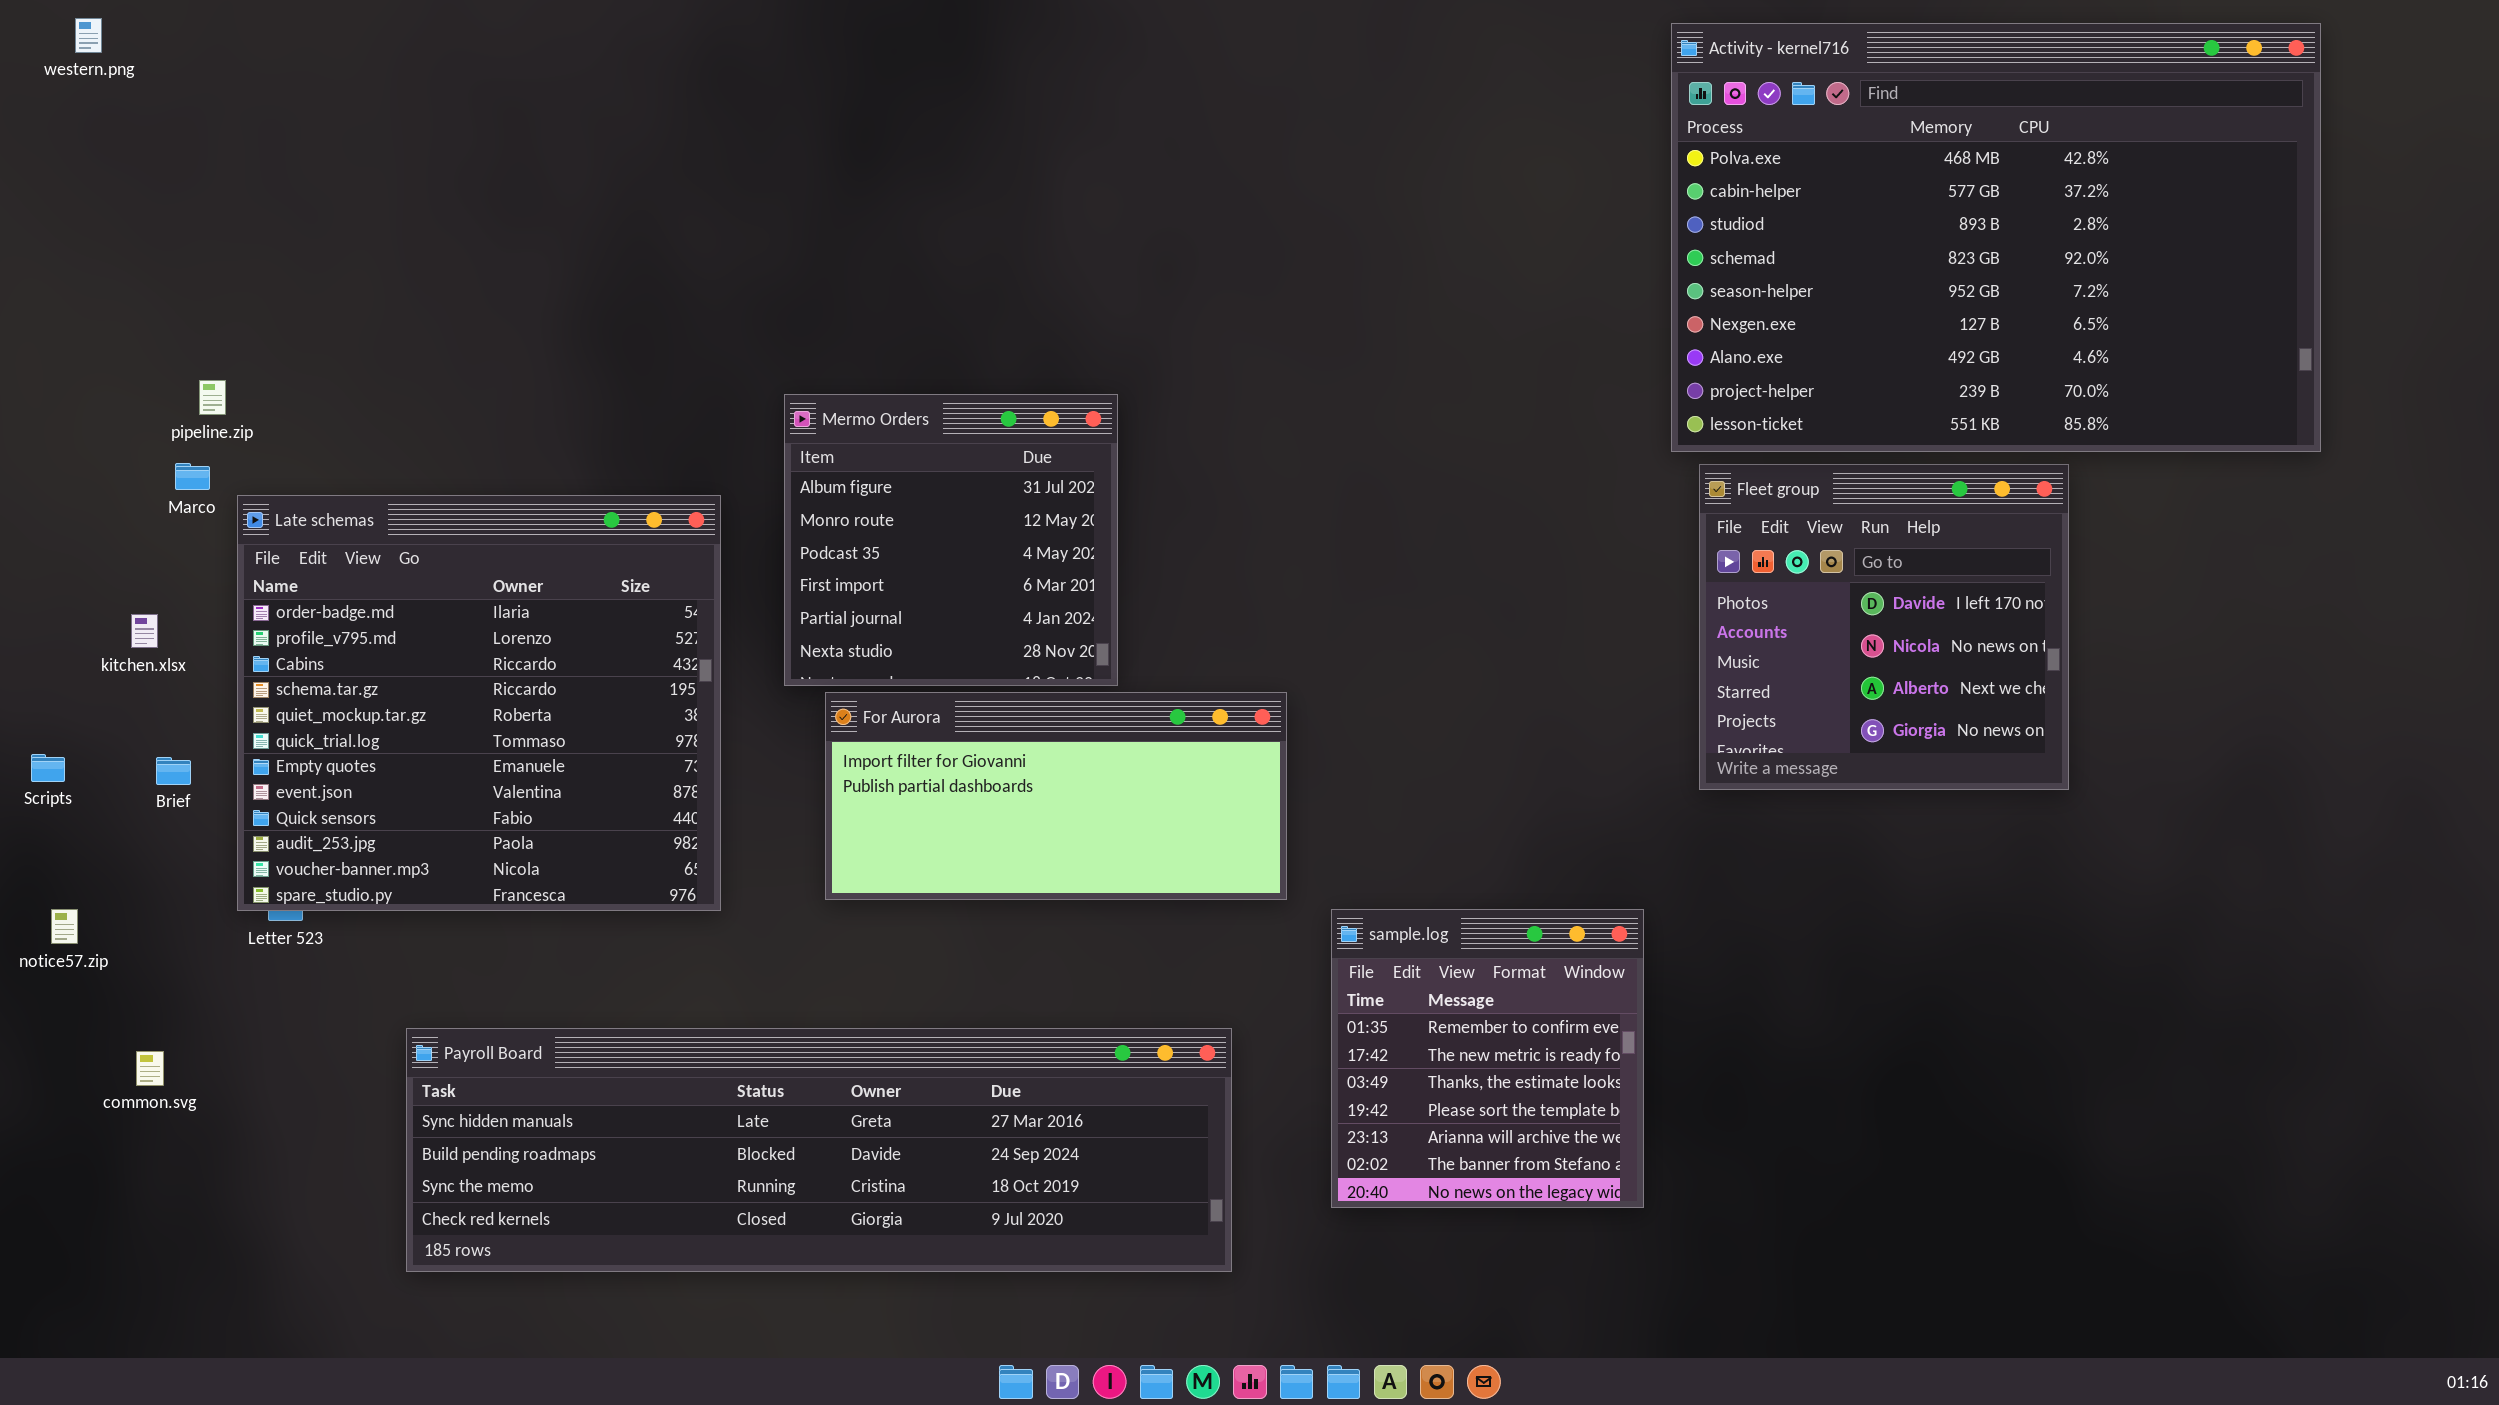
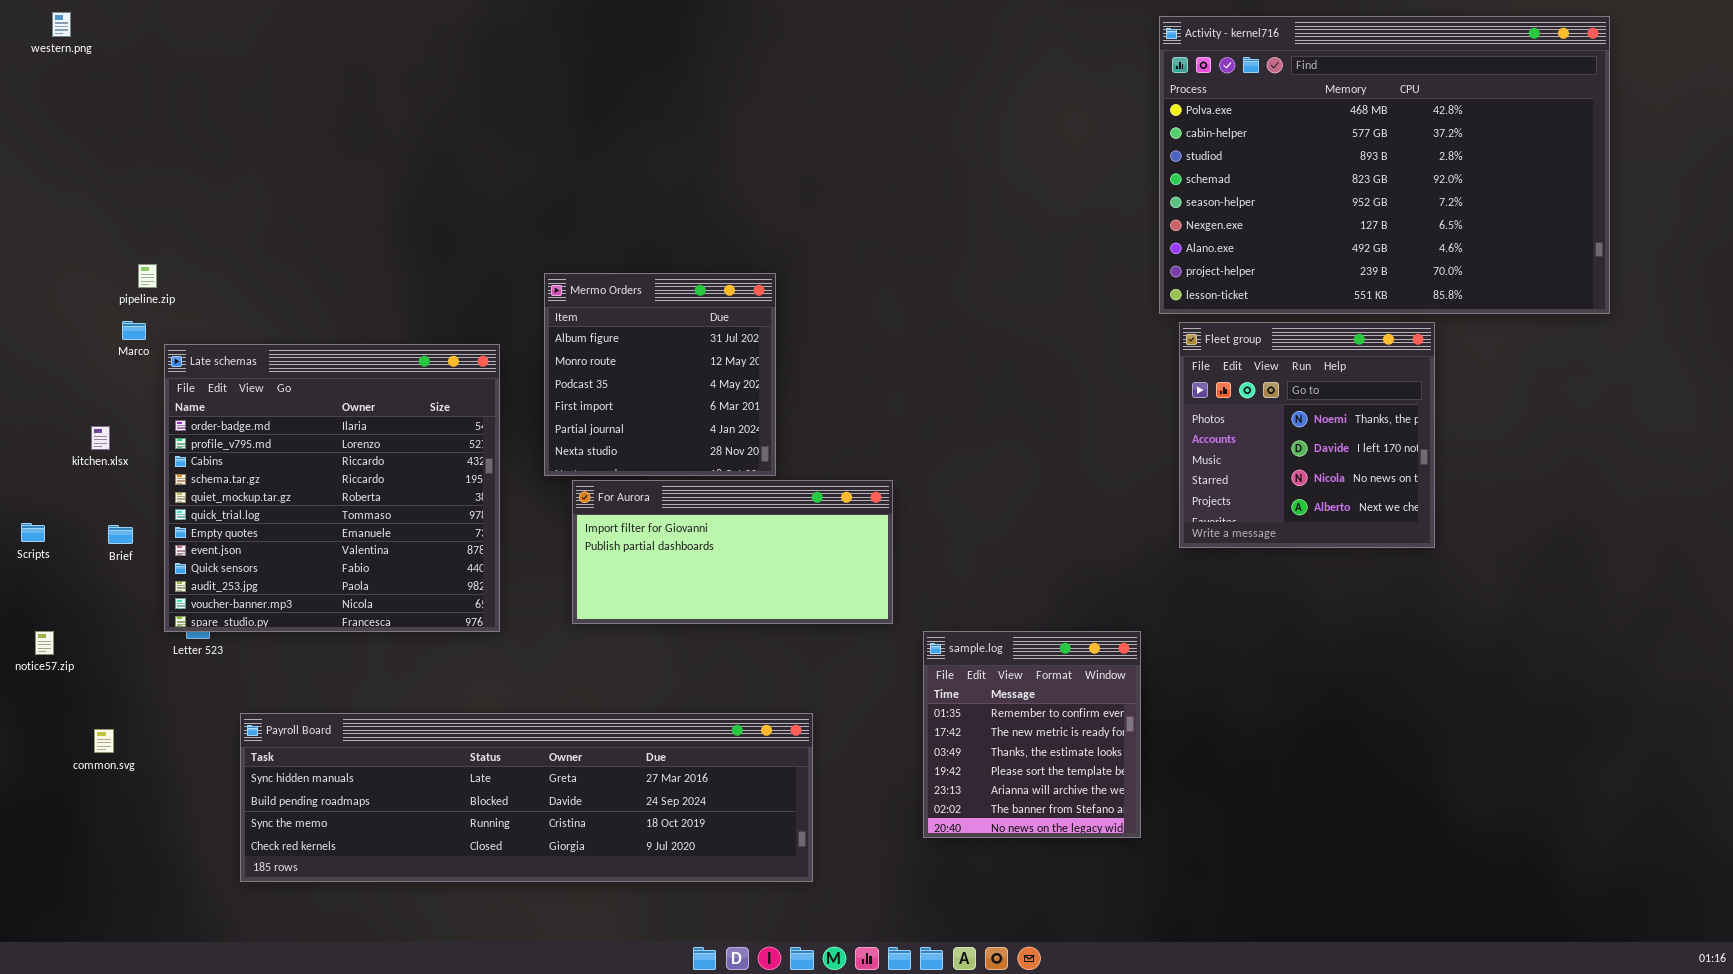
Fleet group: [1699,464,2069,790] -> [1179,322,1435,548], scrolled up 1 row
Payroll Board: [406,1028,1232,1272] -> [240,713,813,882], moved

